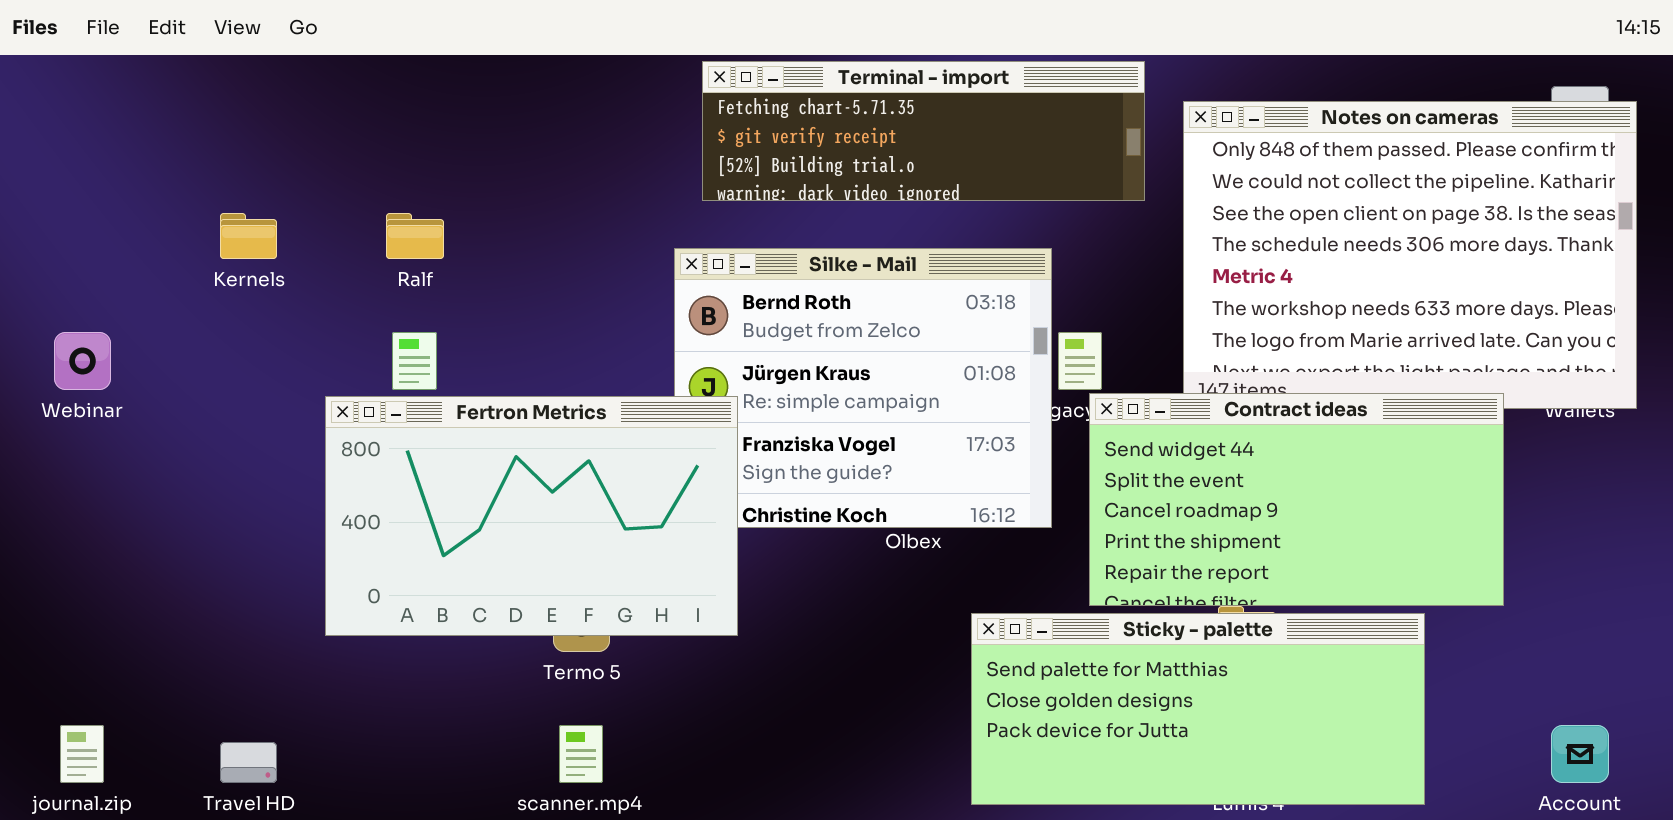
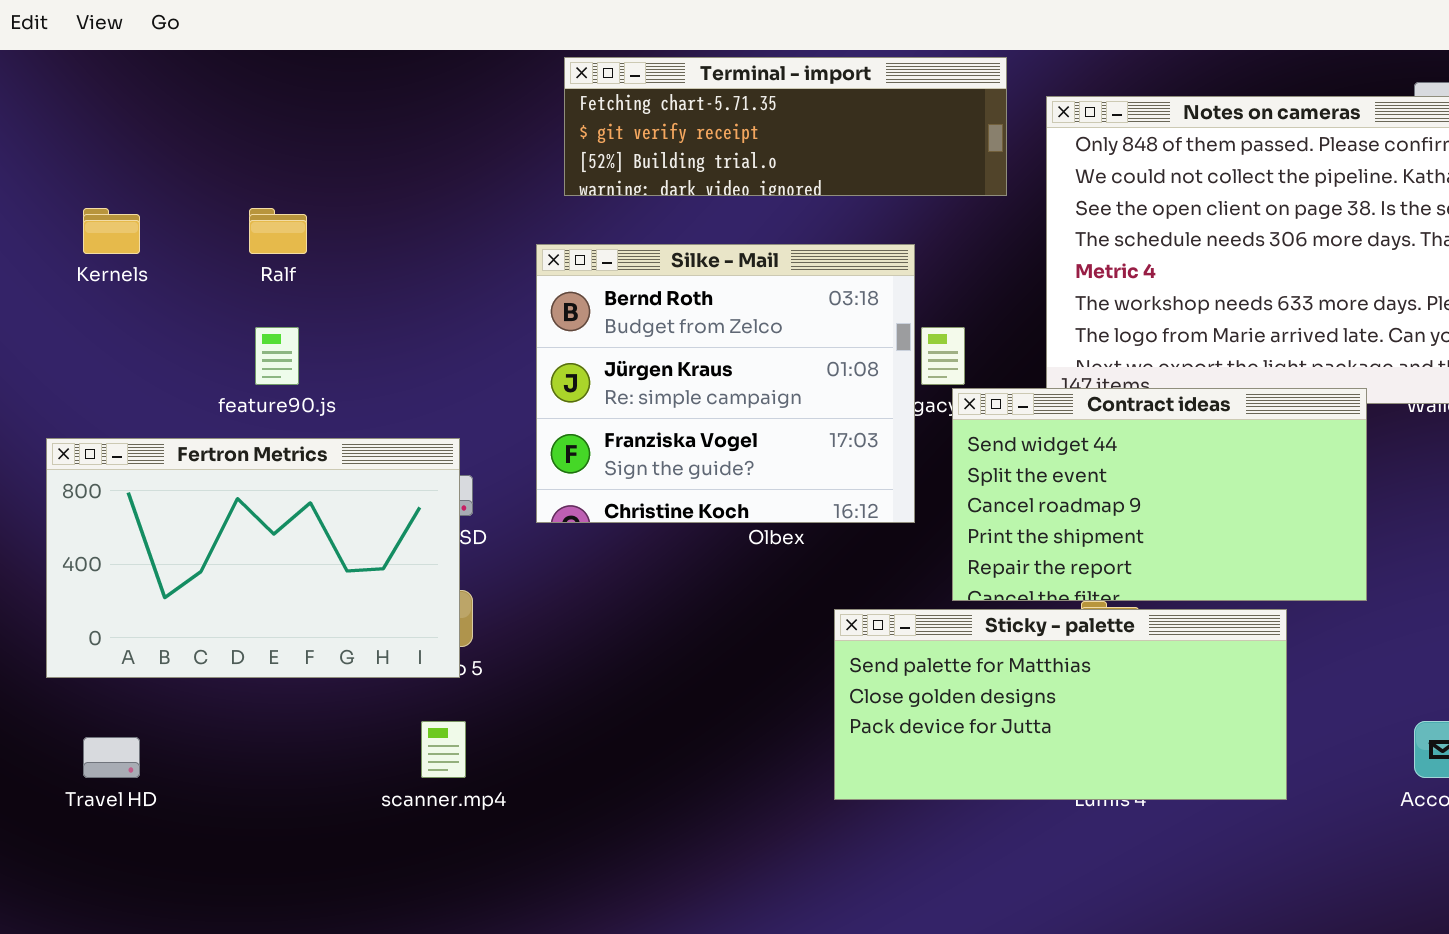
Fertron Metrics: [325,396,738,636] -> [46,438,460,678], moved

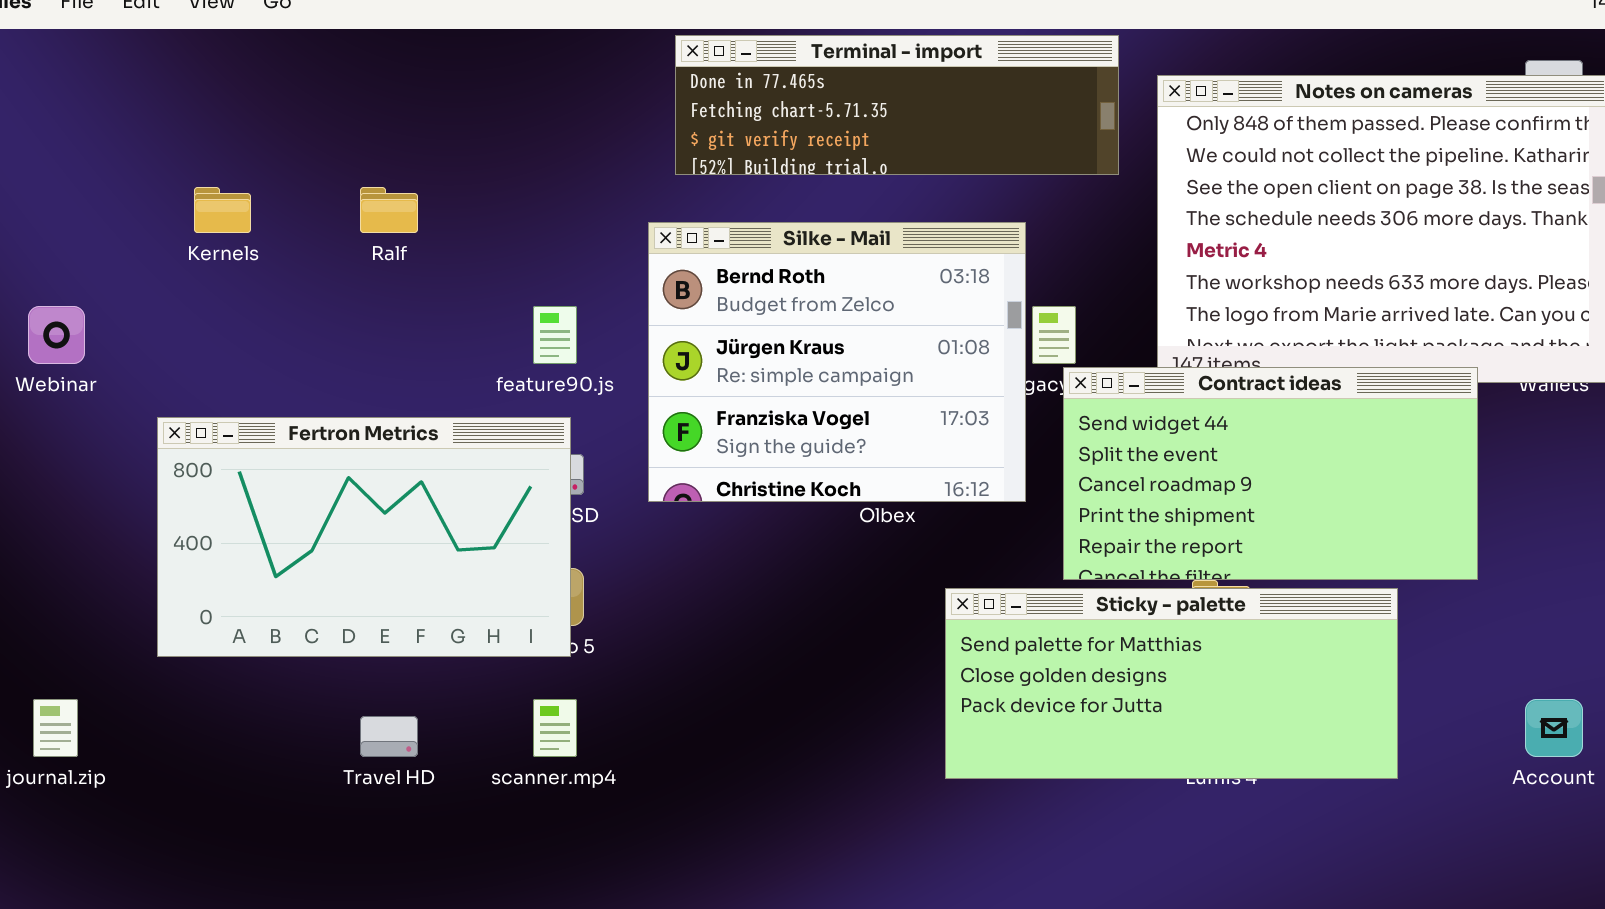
Terminal - import: [564,57,1007,196] -> [675,35,1119,175], scrolled up 1 row
feature90.js: [255,327,299,385] -> [533,306,577,364], moved
Travel HD: [83,737,140,778] -> [360,716,418,757], moved

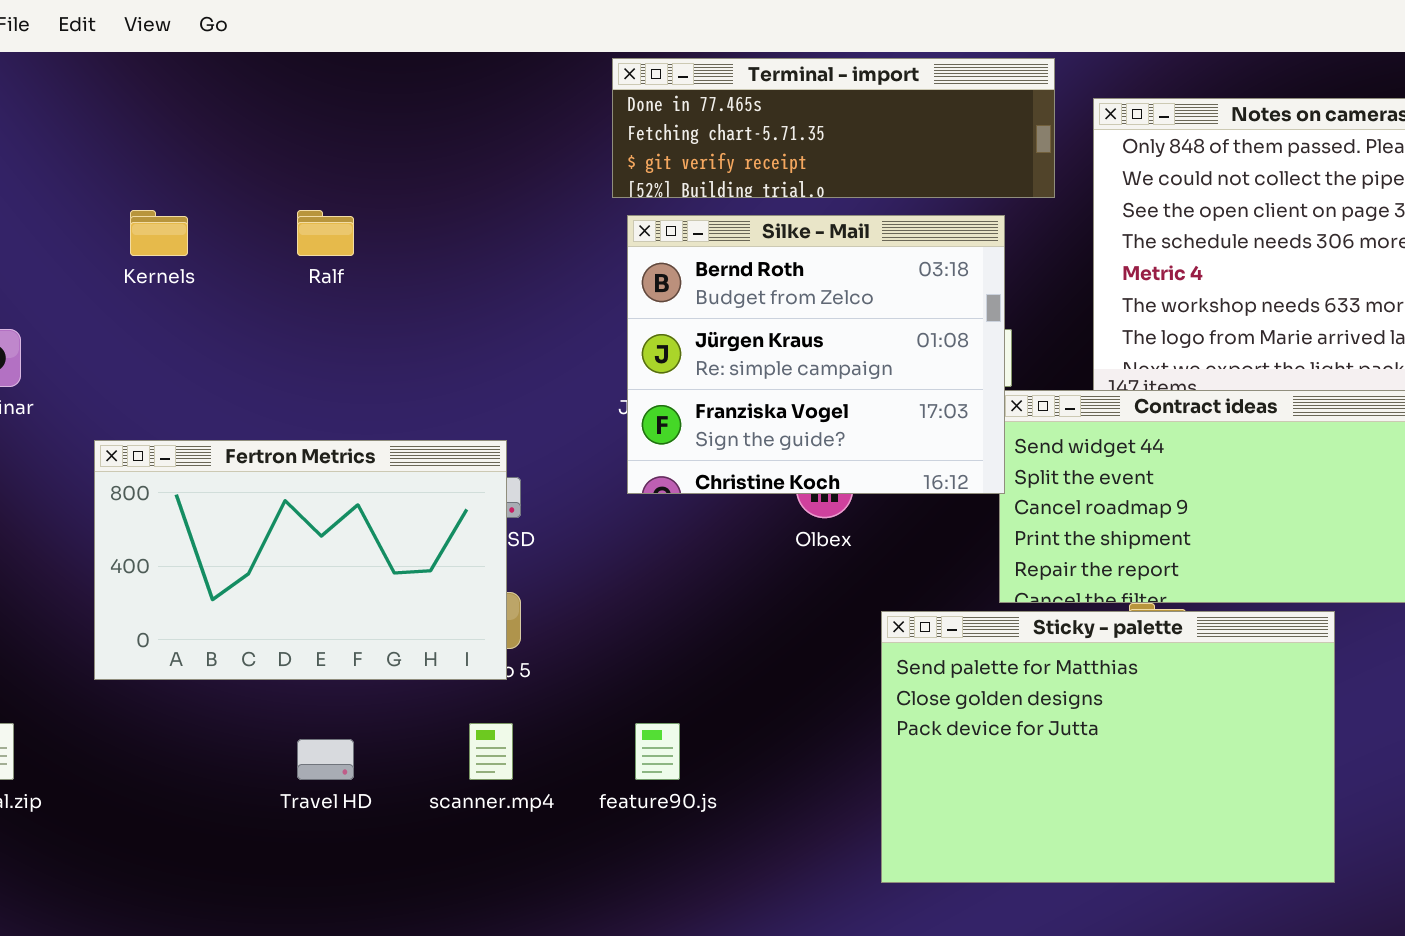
Silke - Mail: [648,222,1026,502] -> [627,215,1005,494], moved
feature90.js: [533,306,577,364] -> [635,723,680,780], moved
Sticky - palette: [945,588,1398,779] -> [881,611,1335,883], resized

